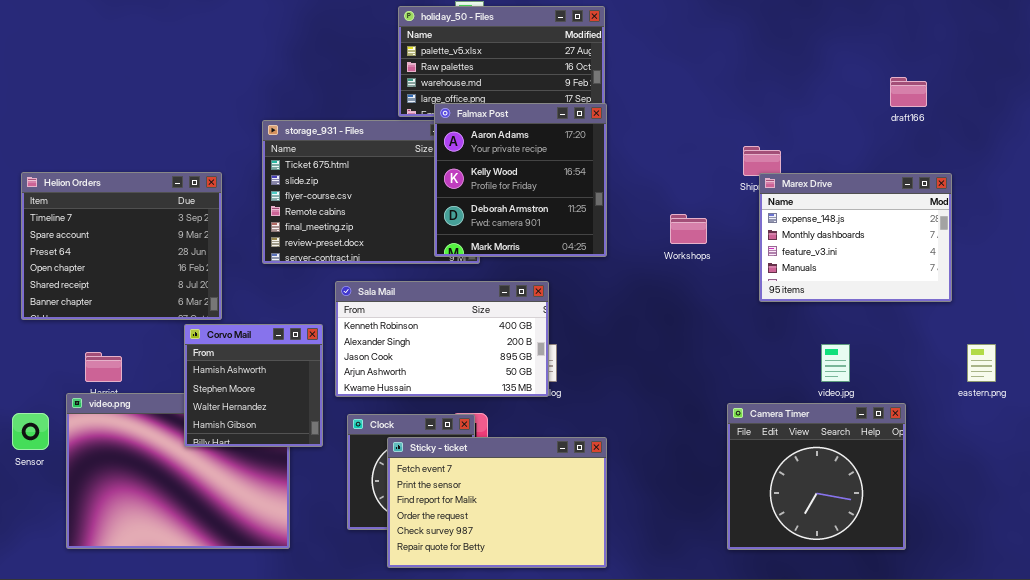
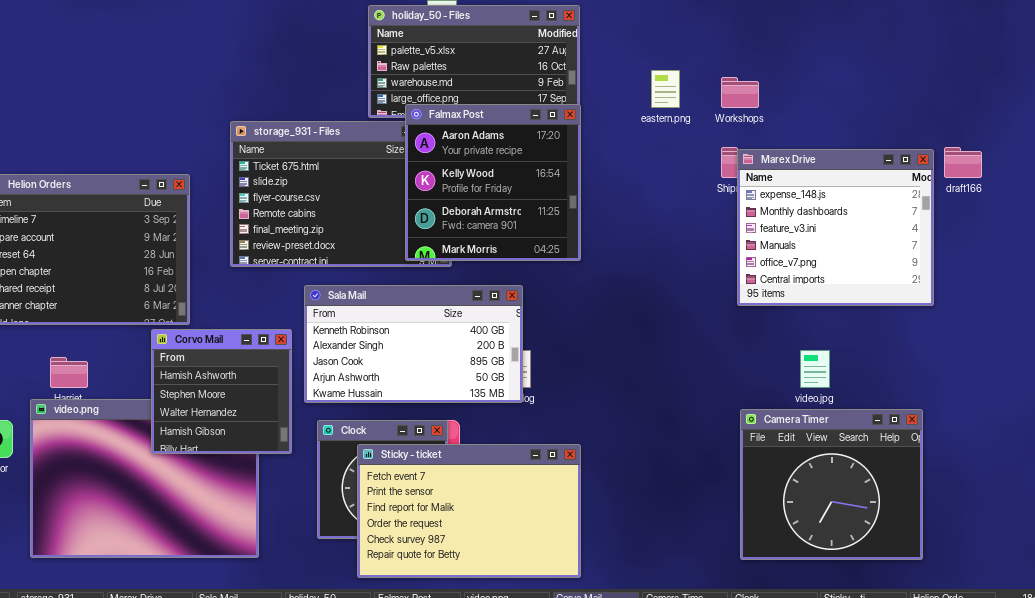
draft166: [890,77,927,107] -> [944,147,982,178], moved
Marex Drive: [759,173,952,302] -> [737,149,934,306], resized
Workshops: [670,214,707,244] -> [721,77,759,108], moved
eastern.png: [967,344,996,382] -> [651,70,680,108], moved
Camera Timer: [727,403,906,550] -> [740,409,923,560], moved

